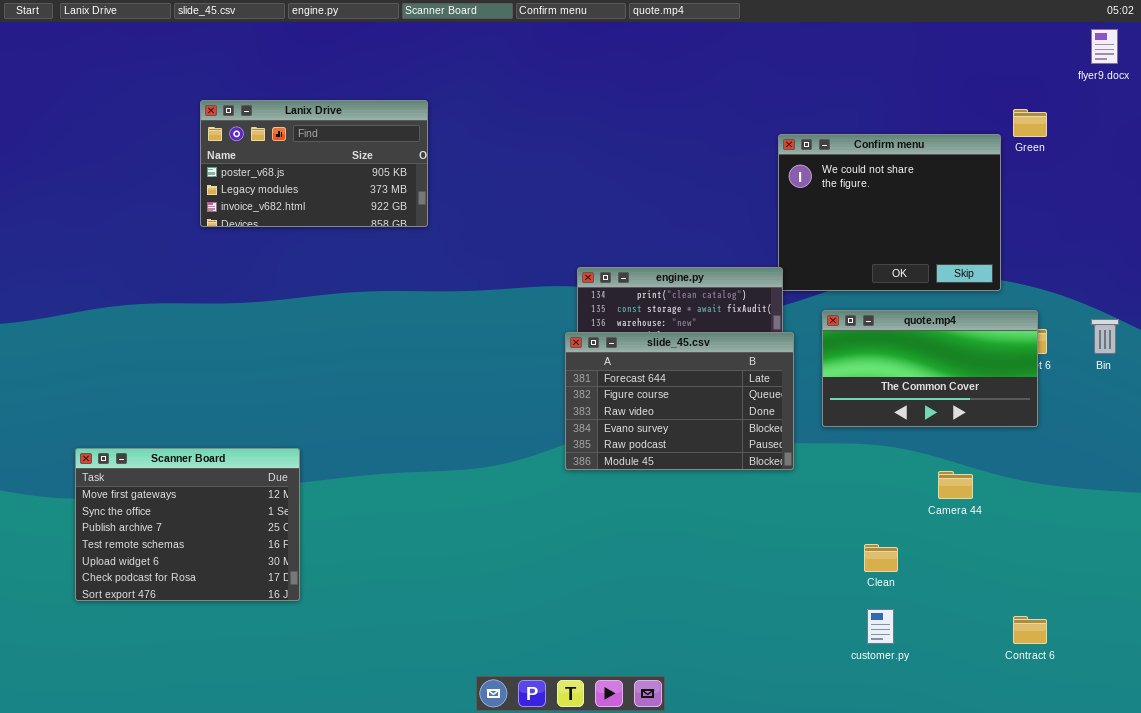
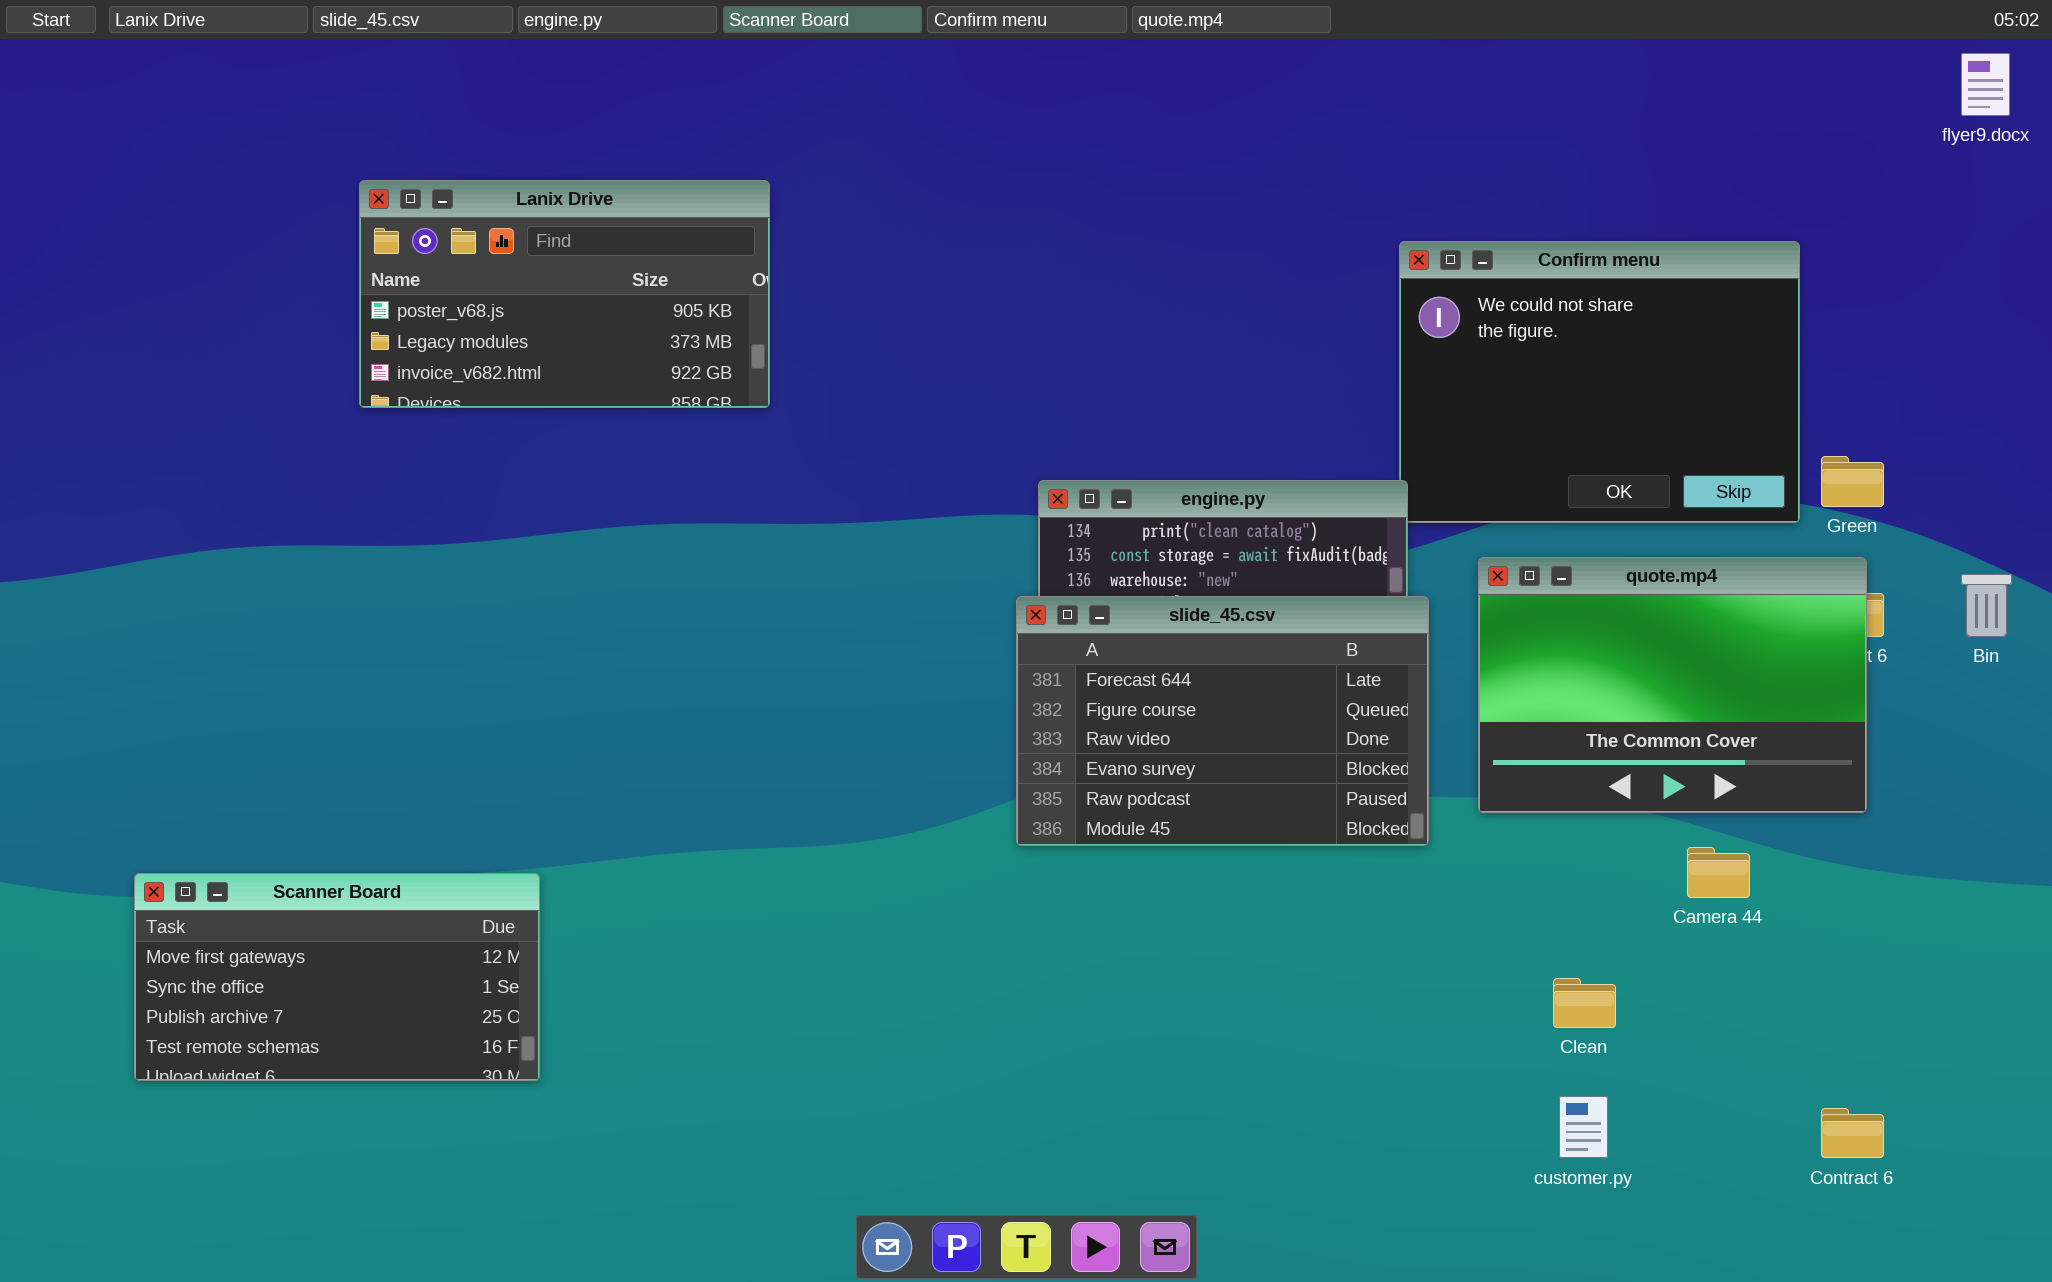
Green: [1013,109,1047,137] -> [1821,456,1884,507], moved
quote.mp4: [822,310,1038,427] -> [1478,557,1867,813], resized
Scanner Board: [75,448,300,601] -> [134,873,540,1081], resized

